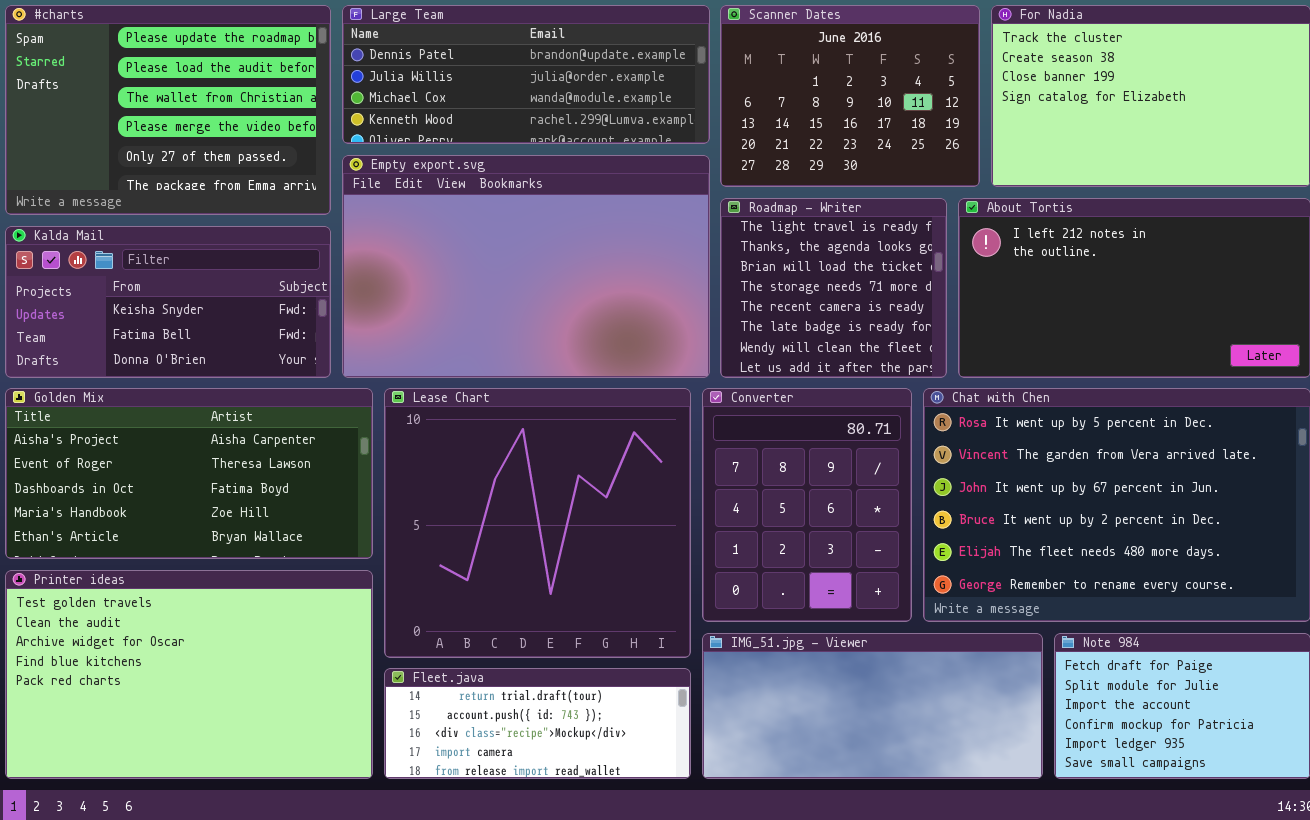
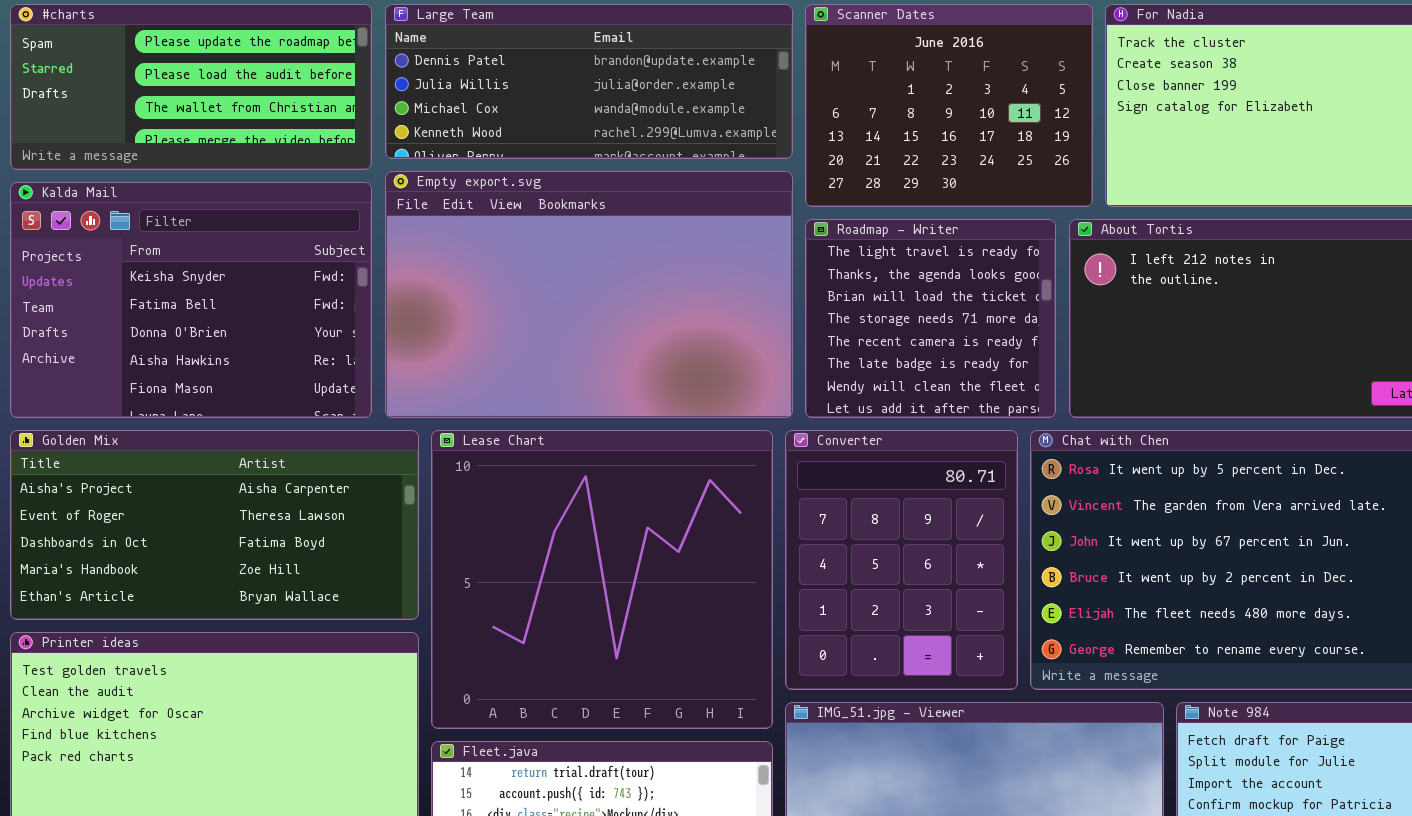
#charts: [5,5,331,215] -> [10,4,372,170], resized
Kalda Mail: [5,226,331,378] -> [10,182,372,418], resized

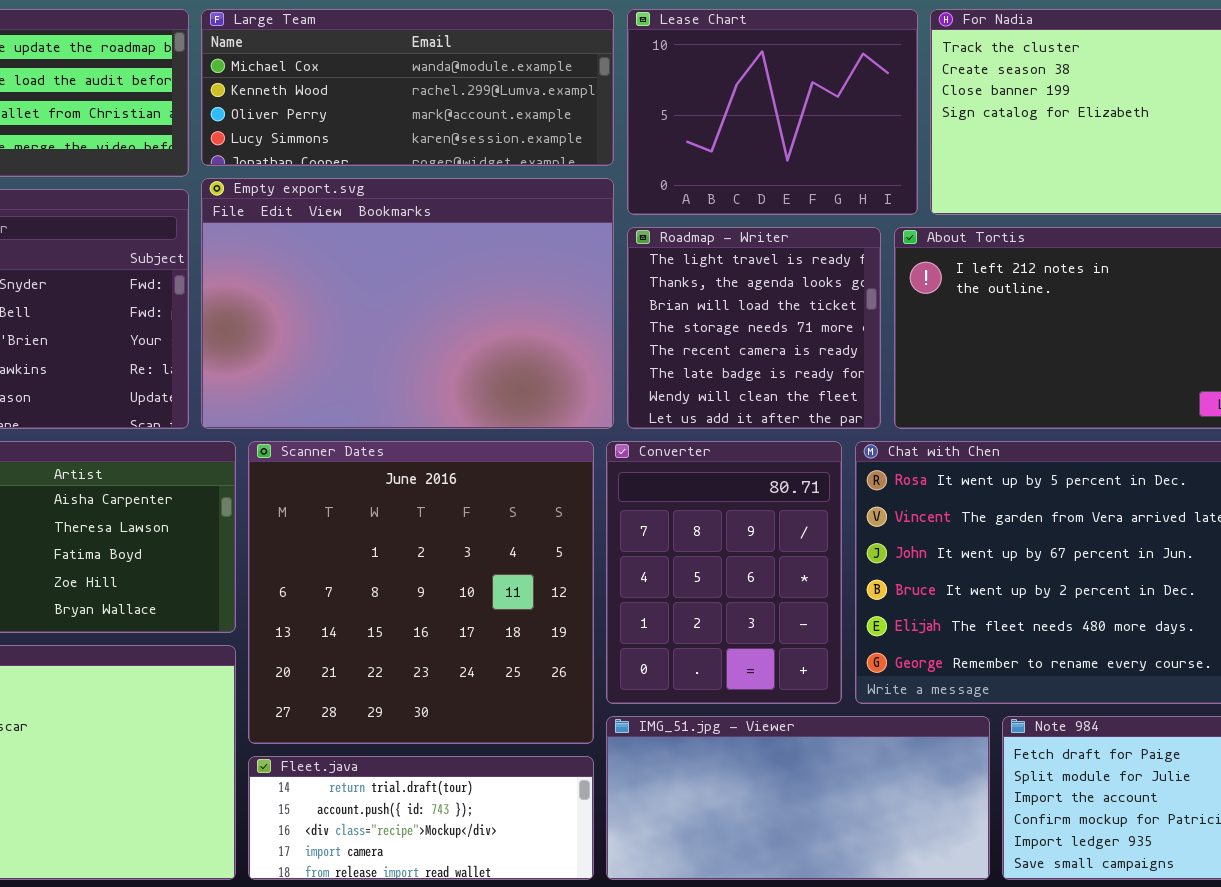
Large Team: [385,4,793,159] -> [201,9,614,166], scrolled down 2 rows
Scanner Dates: [805,4,1093,207] -> [248,441,594,744], moved, resized
Lease Chart: [431,430,773,729] -> [627,9,918,215], moved, resized

